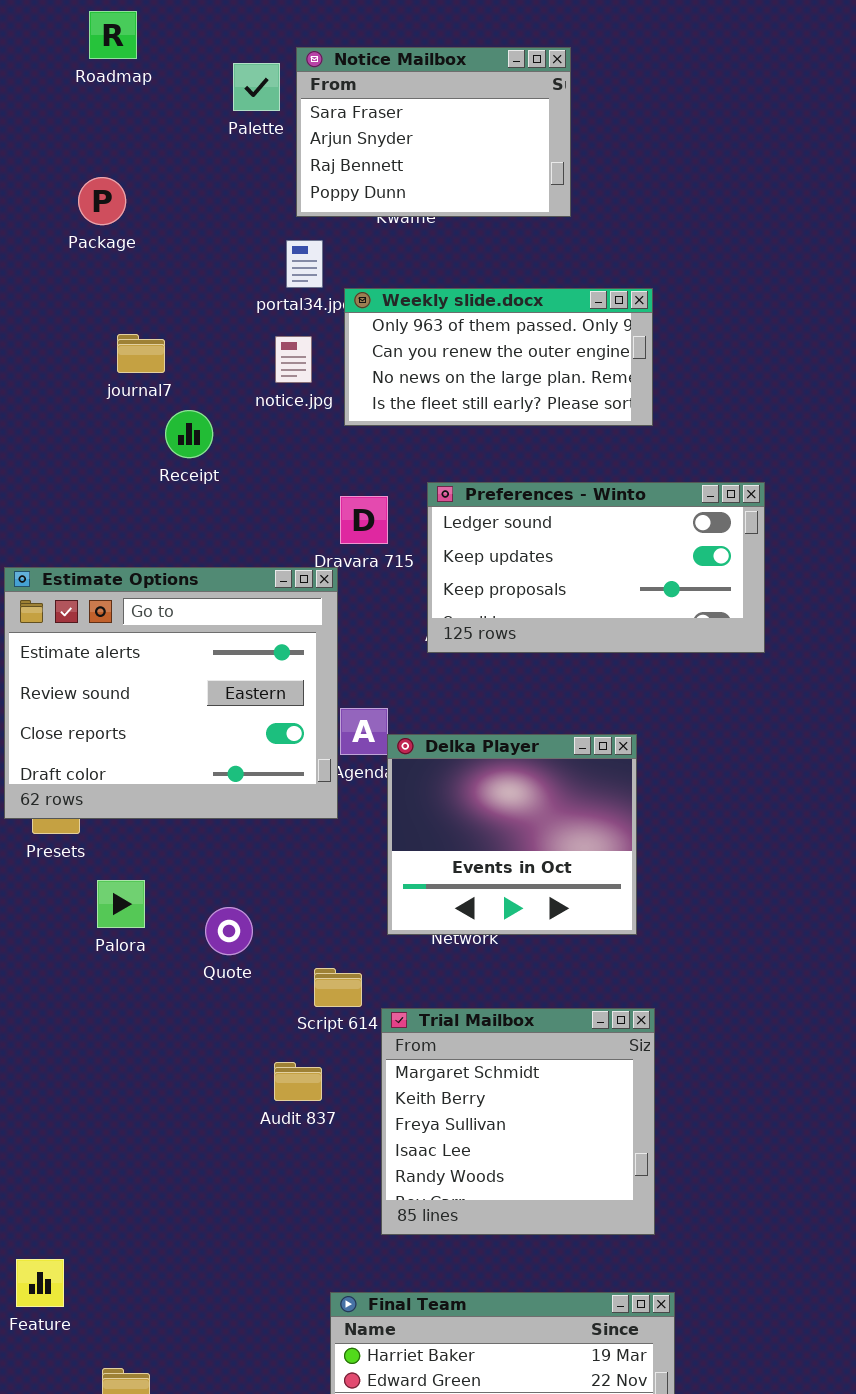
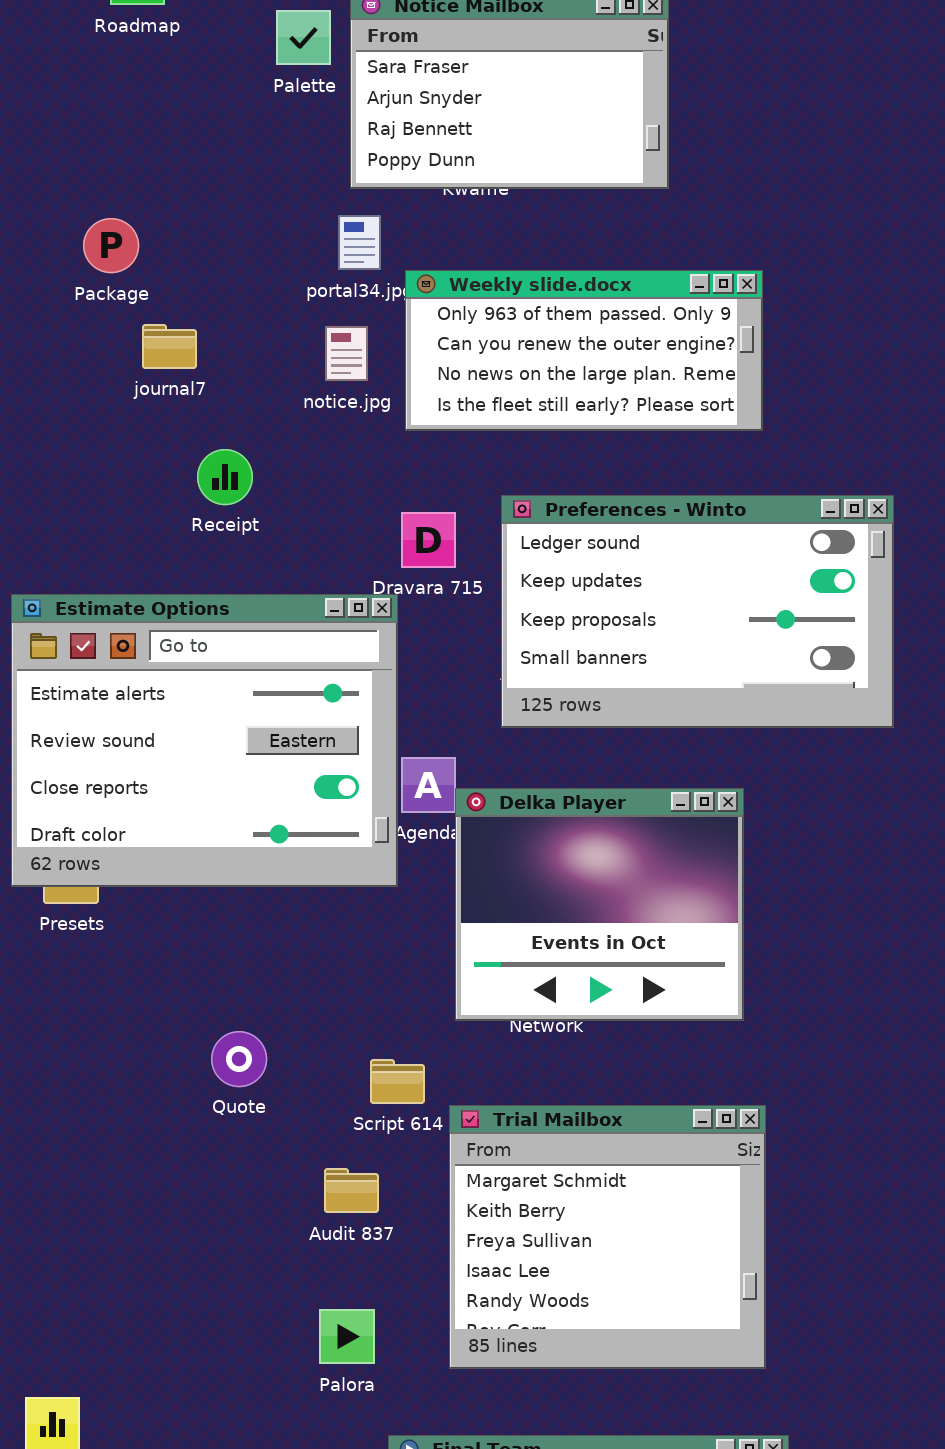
Package: [78,177,126,225] -> [83,218,139,273], moved
Receipt: [165,410,213,458] -> [197,449,253,505], moved
Preferences - Winto: [427,482,765,653] -> [501,495,894,728], resized
Palora: [97,880,145,928] -> [319,1309,375,1364], moved
Quote: [205,907,253,955] -> [211,1031,267,1087], moved

